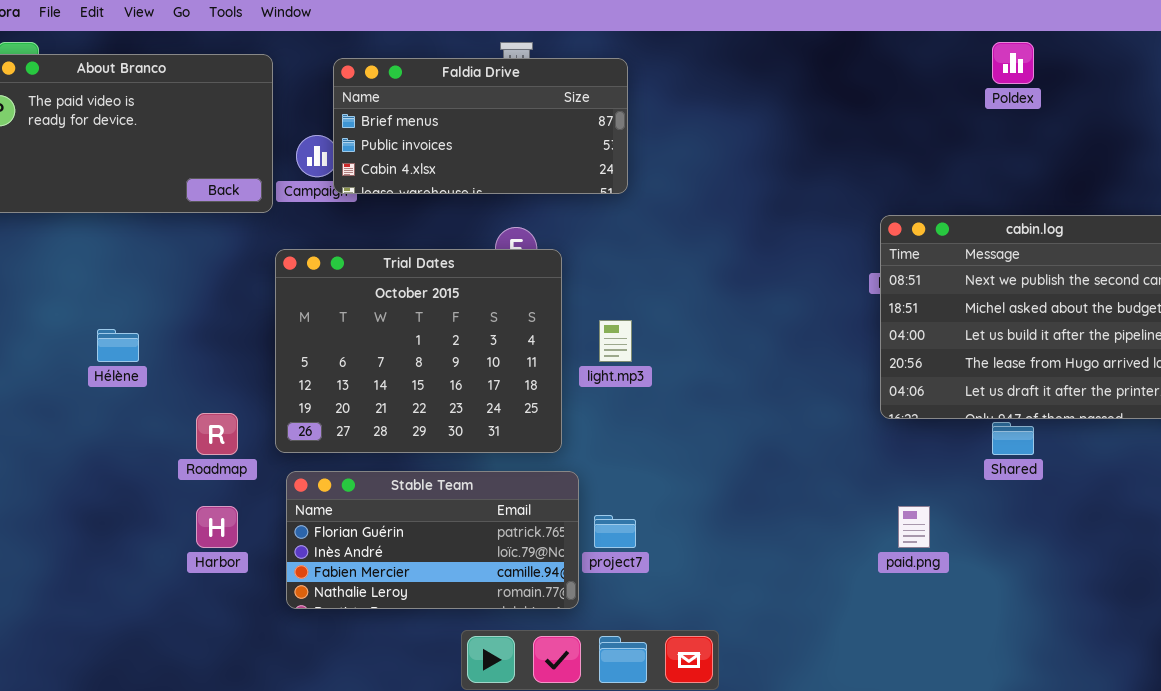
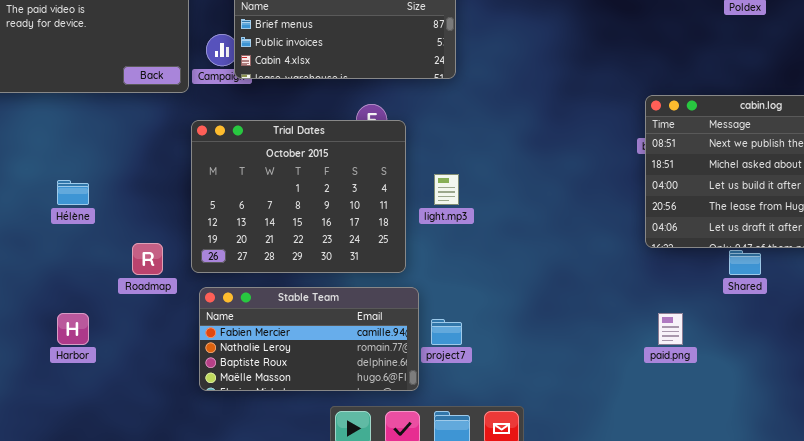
Stable Team: [286,471,579,609] -> [199,287,419,391], scrolled down 2 rows
Harbor: [196,506,238,548] -> [57,313,89,345], moved

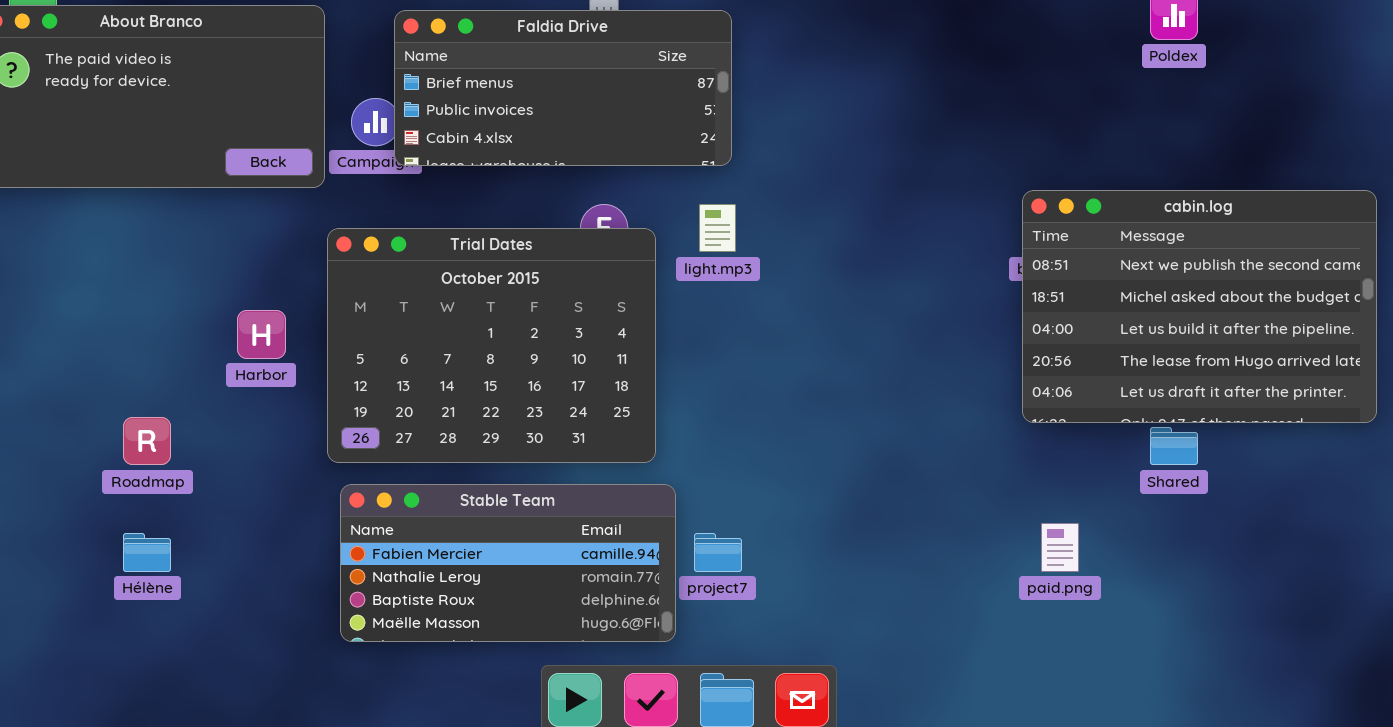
light.mp3: [434,174,459,205] -> [699,204,736,252], moved
Hélène: [57,180,89,205] -> [123,533,171,572], moved
Roadmap: [132,243,163,275] -> [123,417,171,465], moved
Harbor: [57,313,89,345] -> [237,310,286,359], moved

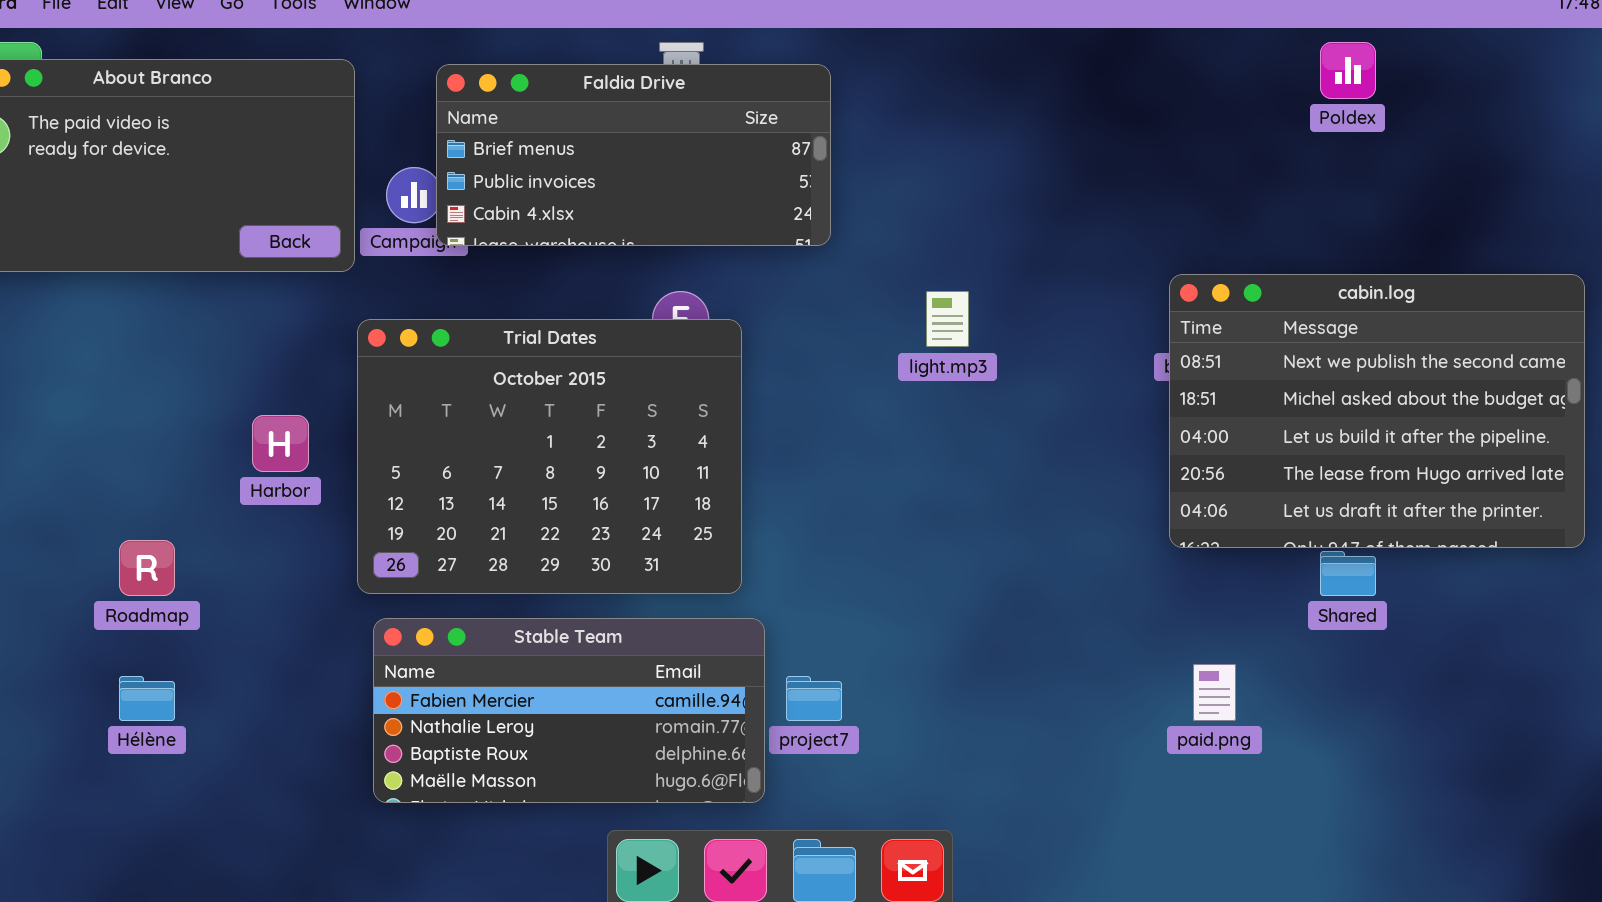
light.mp3: [699,204,736,252] -> [926,291,969,347], moved

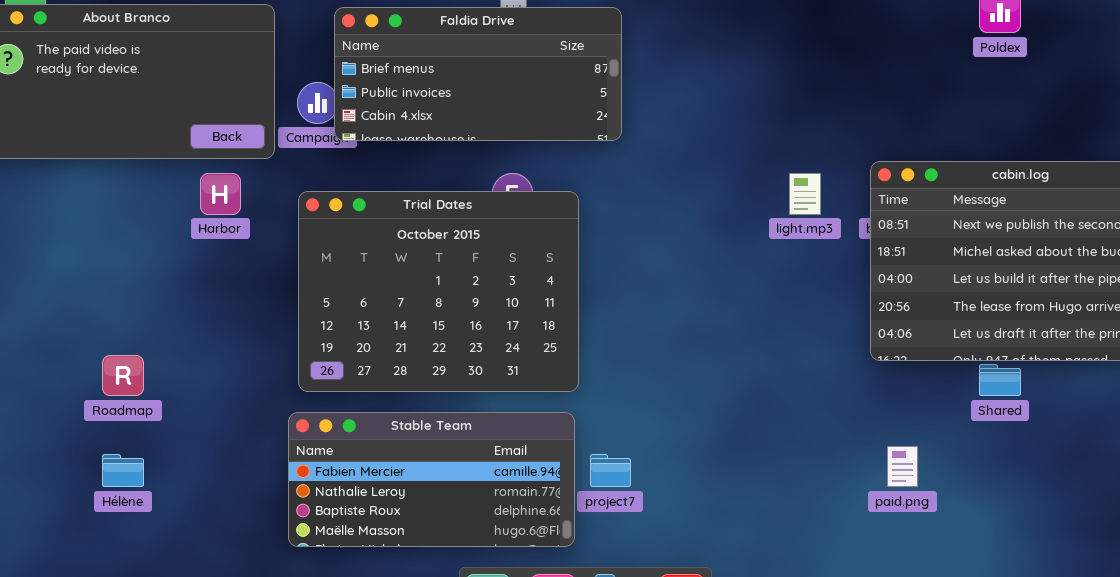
light.mp3: [926,291,969,347] -> [789,173,821,215], moved
Trial Dates: [357,319,742,594] -> [298,191,579,392], moved
Harbor: [252,415,309,472] -> [200,173,241,215], moved

